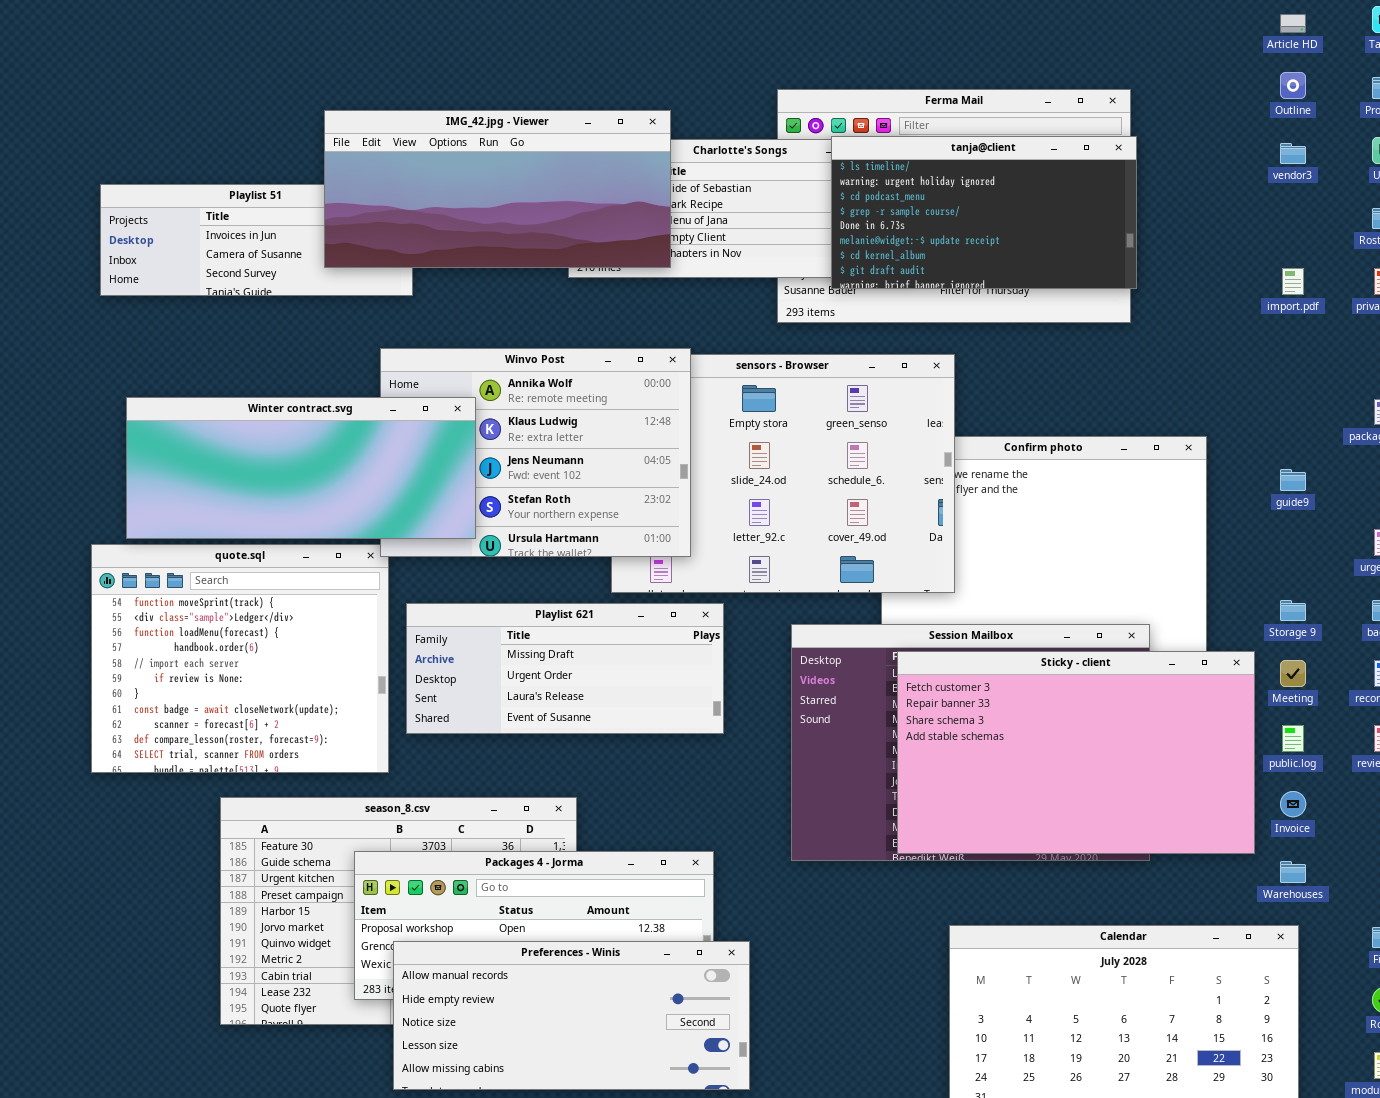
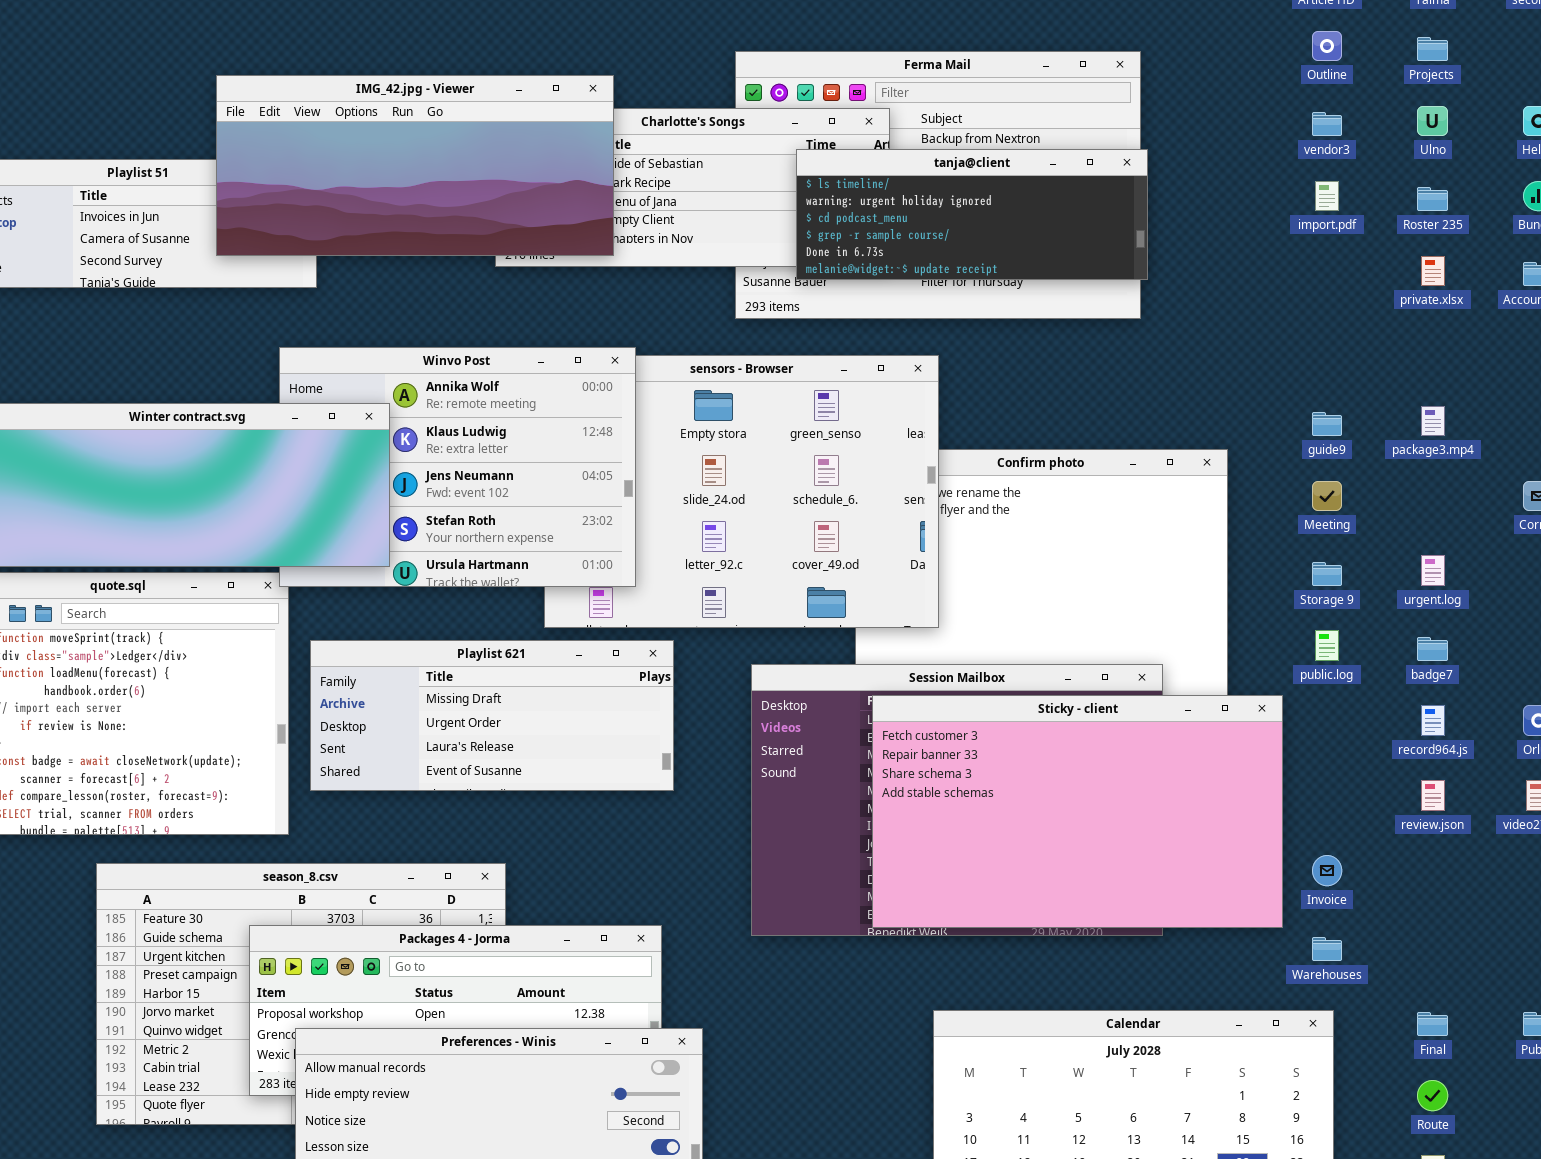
tanja@client: [831,136,1137,289] -> [796,149,1148,280], resized
import.pdf: [1282,268,1304,295] -> [1315,181,1339,211], moved
guide9: [1280,469,1306,491] -> [1312,412,1342,436], moved
Storage 9: [1280,600,1306,621] -> [1312,562,1342,586], moved
Meeting: [1280,660,1306,687] -> [1312,481,1342,511], moved
public.log: [1282,725,1304,752] -> [1315,630,1339,661], moved

